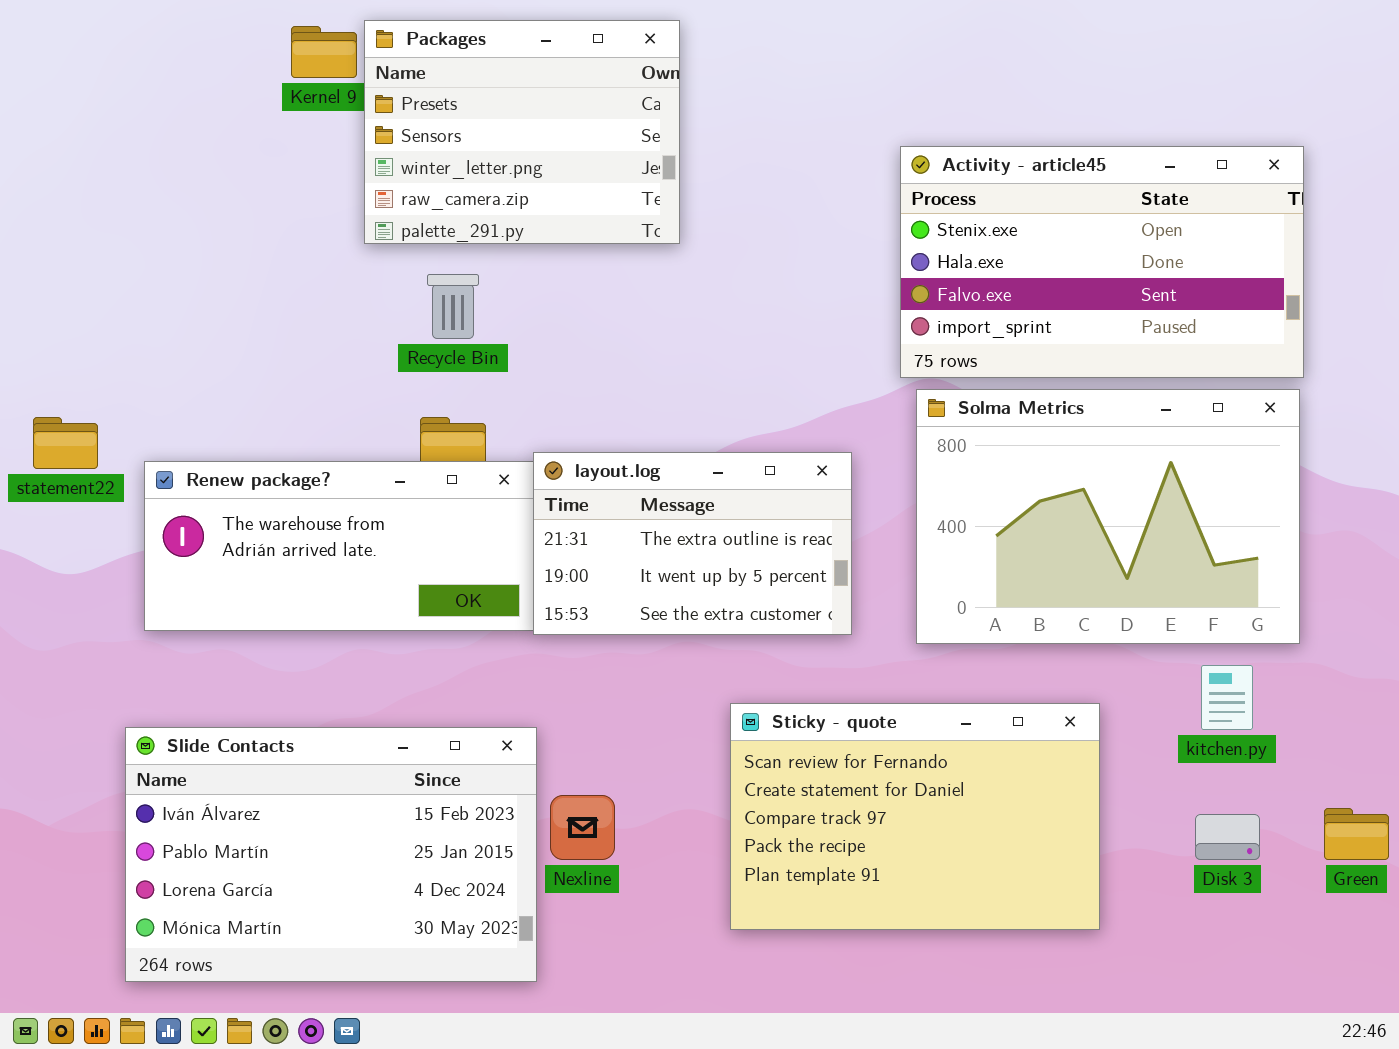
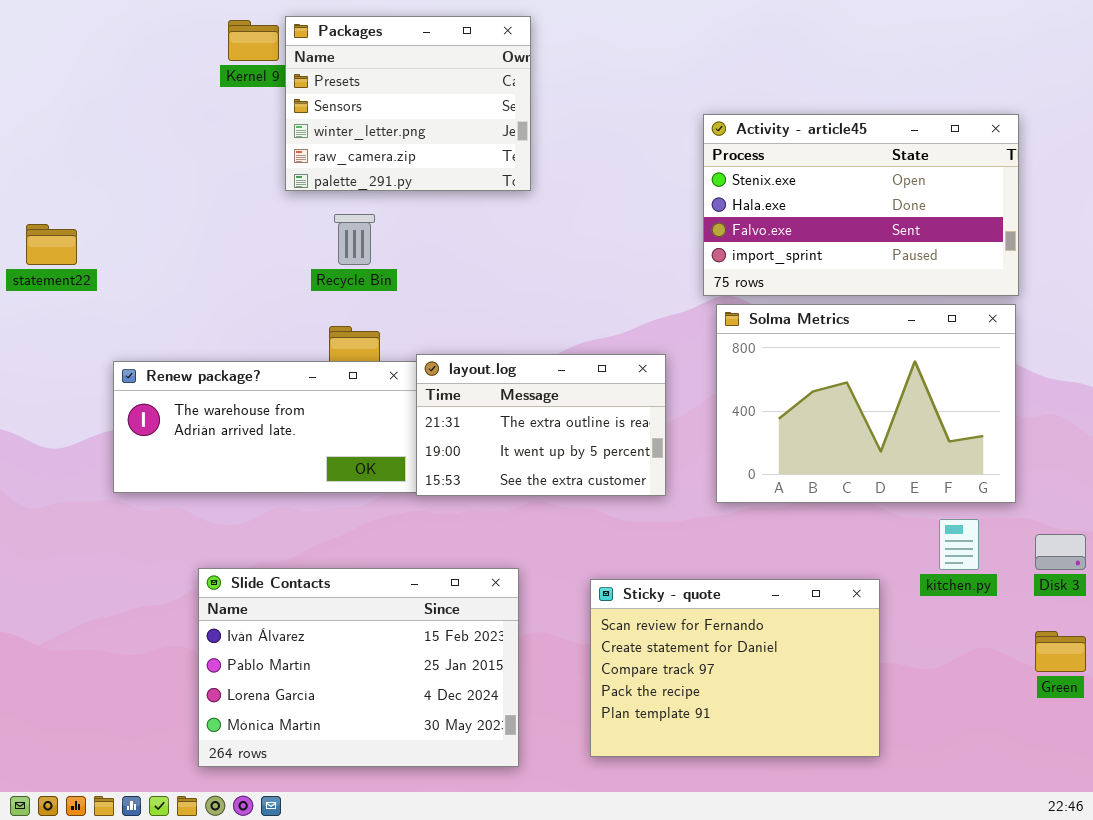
statement22: [33,417,98,469] -> [26,224,77,265], moved
Sticky - quote: [730,703,1100,930] -> [590,579,880,757], moved
Slide Contacts: [125,727,537,982] -> [198,568,519,767], moved
Disk 3: [1195,814,1260,860] -> [1035,534,1086,570], moved

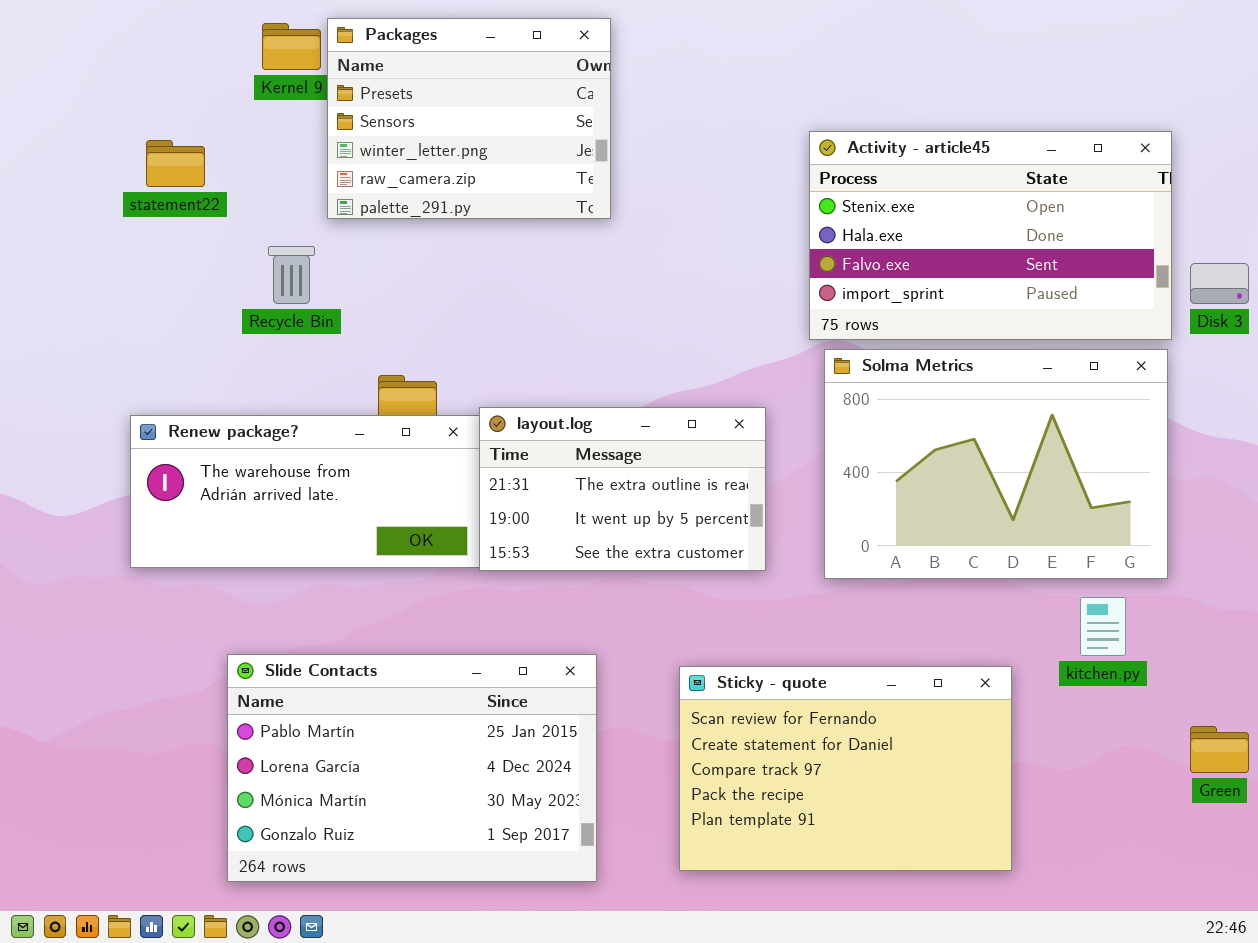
Recycle Bin: [334,214,375,265] -> [268,246,315,304], moved
statement22: [26,224,77,265] -> [146,140,205,187], moved
Disk 3: [1035,534,1086,570] -> [1190,263,1249,304], moved
Slide Contacts: [198,568,519,767] -> [227,654,597,882], scrolled down 1 row

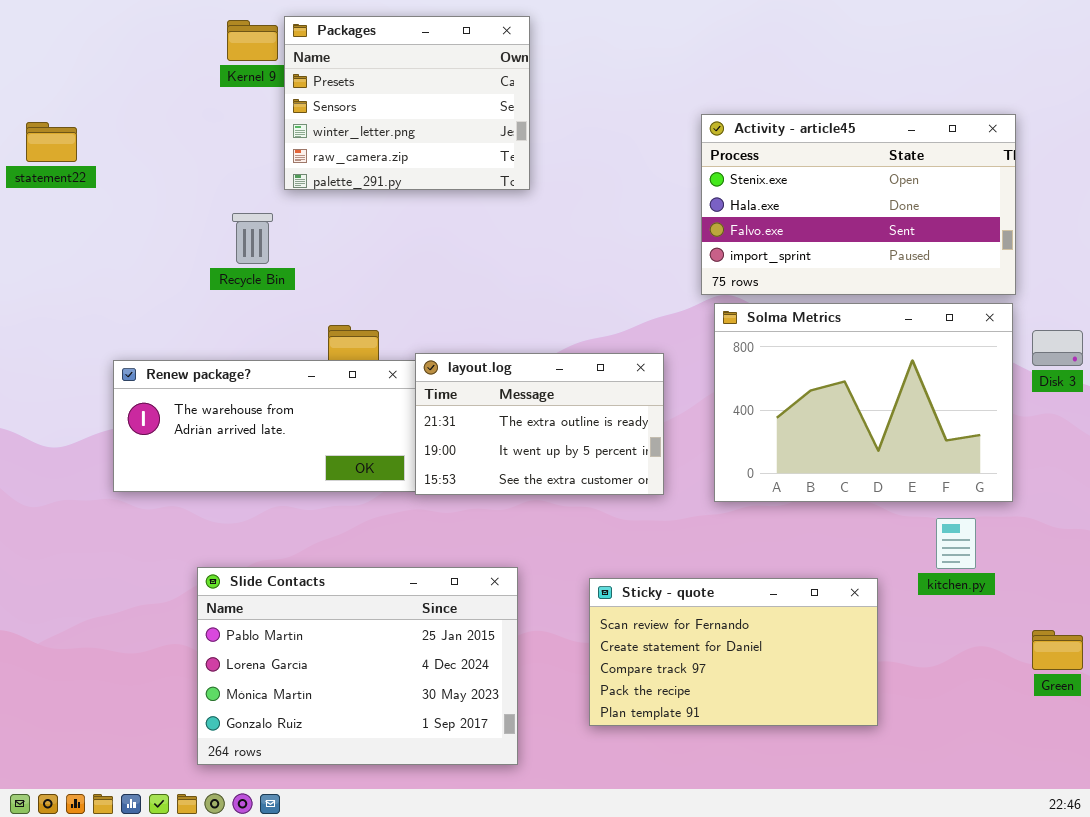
statement22: [146,140,205,187] -> [26,122,77,162], moved
Disk 3: [1190,263,1249,304] -> [1032,330,1083,366], moved
Sticky - quote: [679,666,1012,871] -> [589,578,878,726], resized

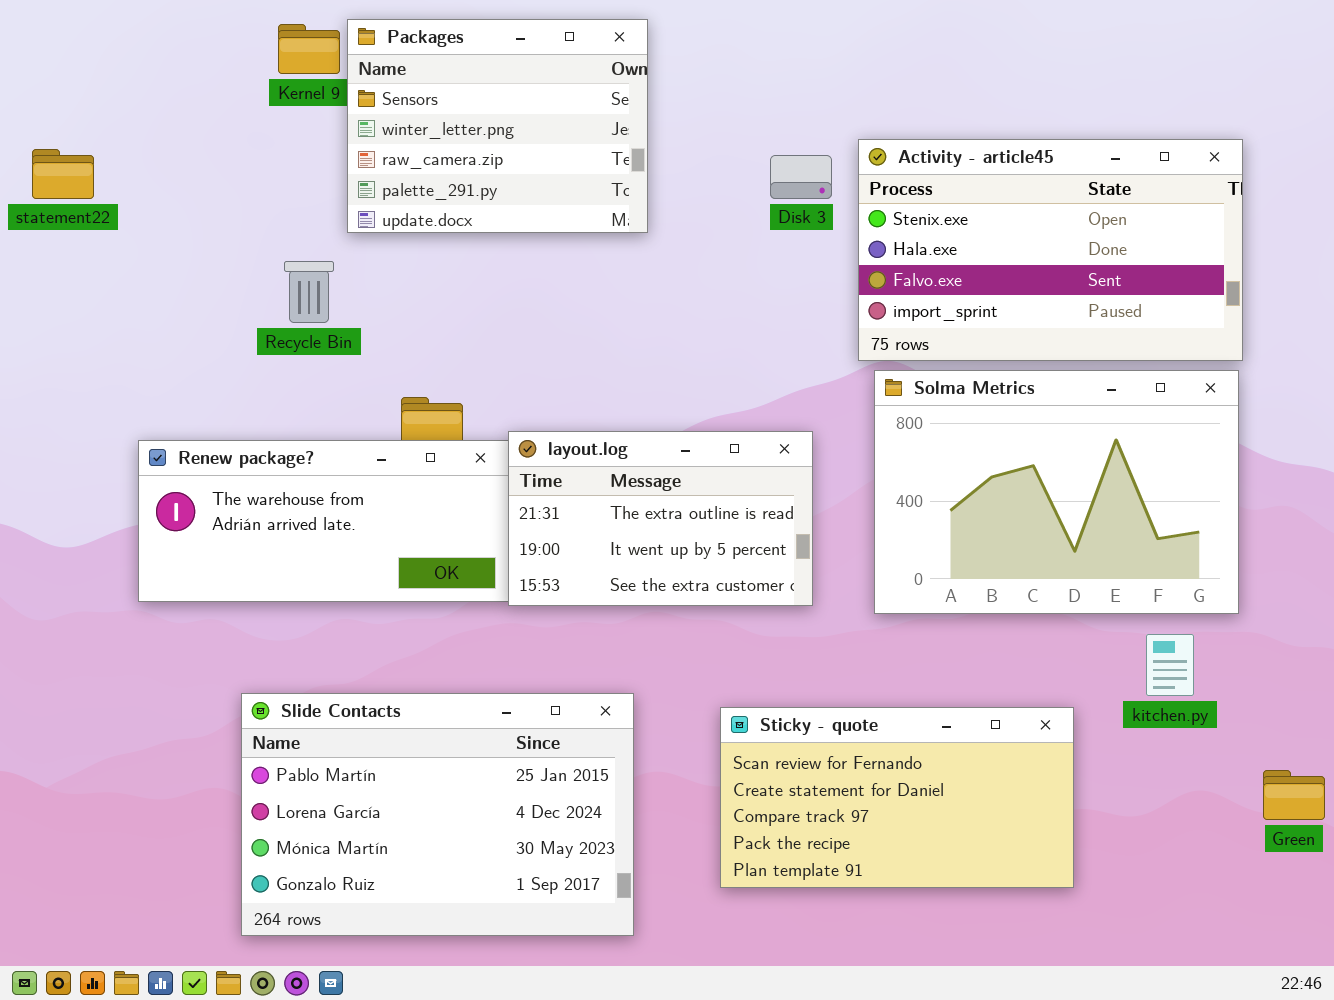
Packages: [284,16,530,190] -> [347,19,648,233], scrolled down 1 row
Disk 3: [1032,330,1083,366] -> [770,155,832,199], moved

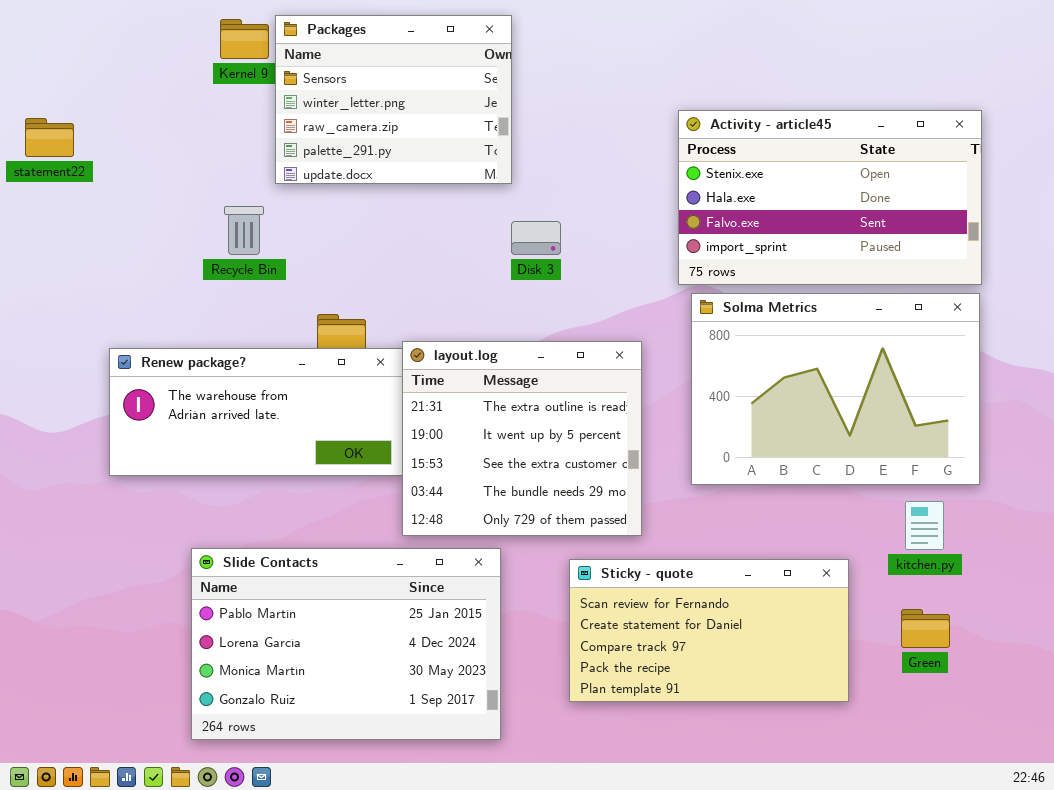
Disk 3: [770,155,832,199] -> [511,221,561,255], moved
layout.log: [508,431,813,606] -> [402,341,642,536], resized
Green: [1263,770,1325,820] -> [901,609,950,648], moved

